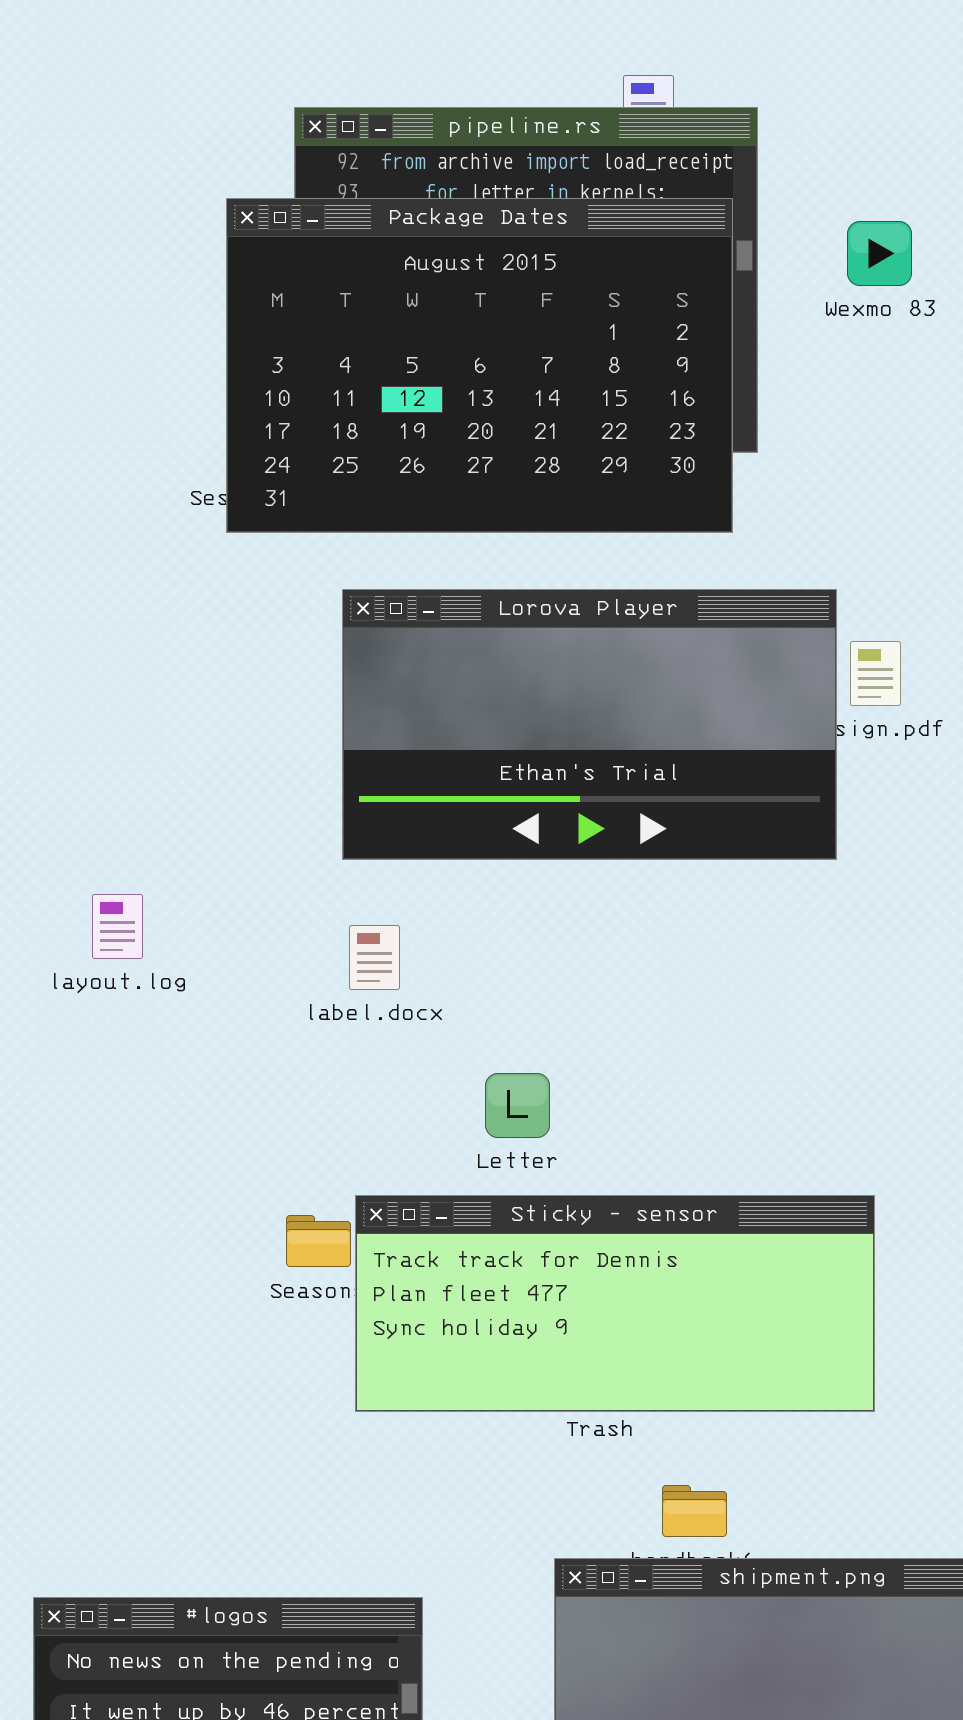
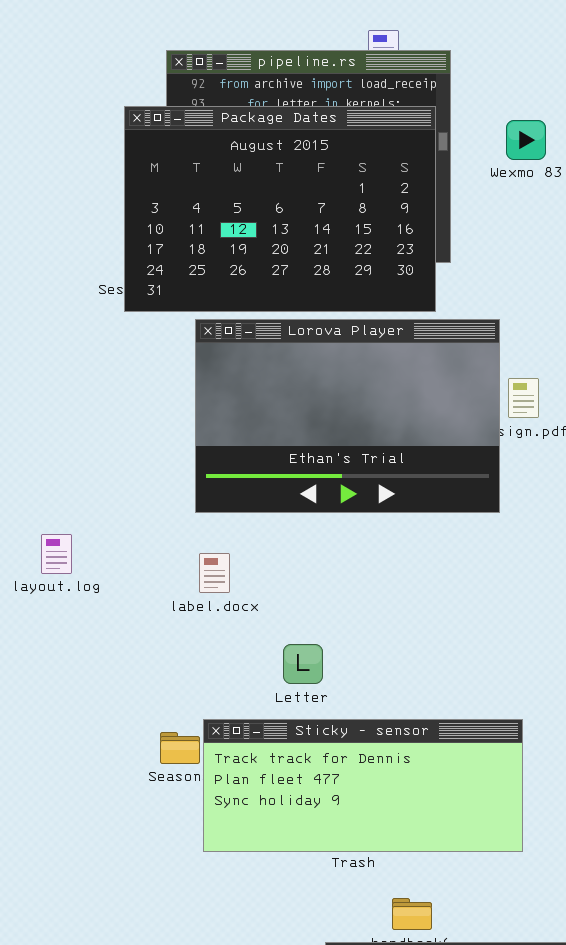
Lorova Player: [342,589,837,860] -> [195,319,500,513], resized

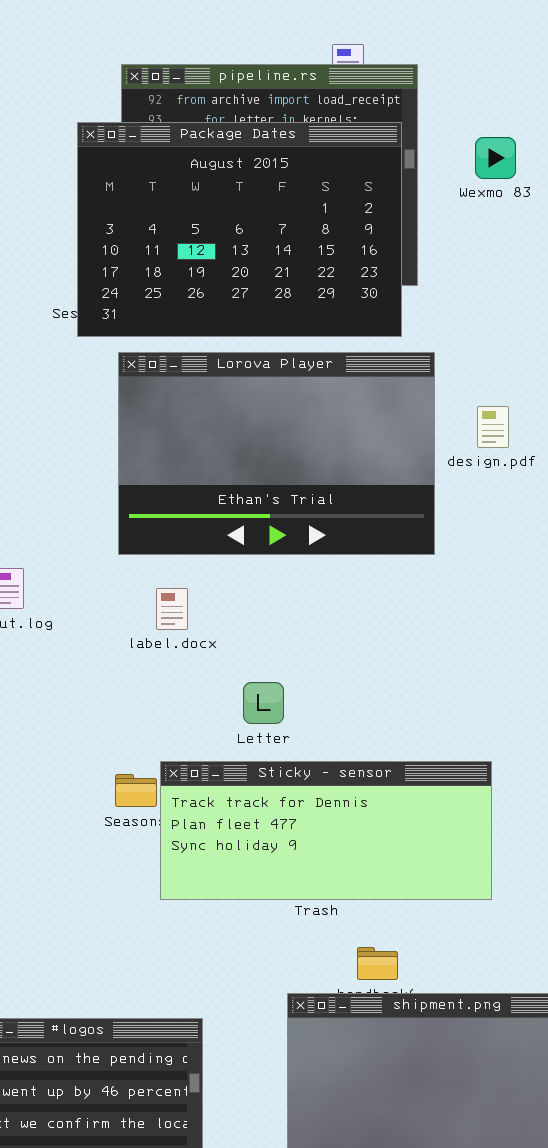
Lorova Player: [195,319,500,513] -> [118,352,435,555], moved

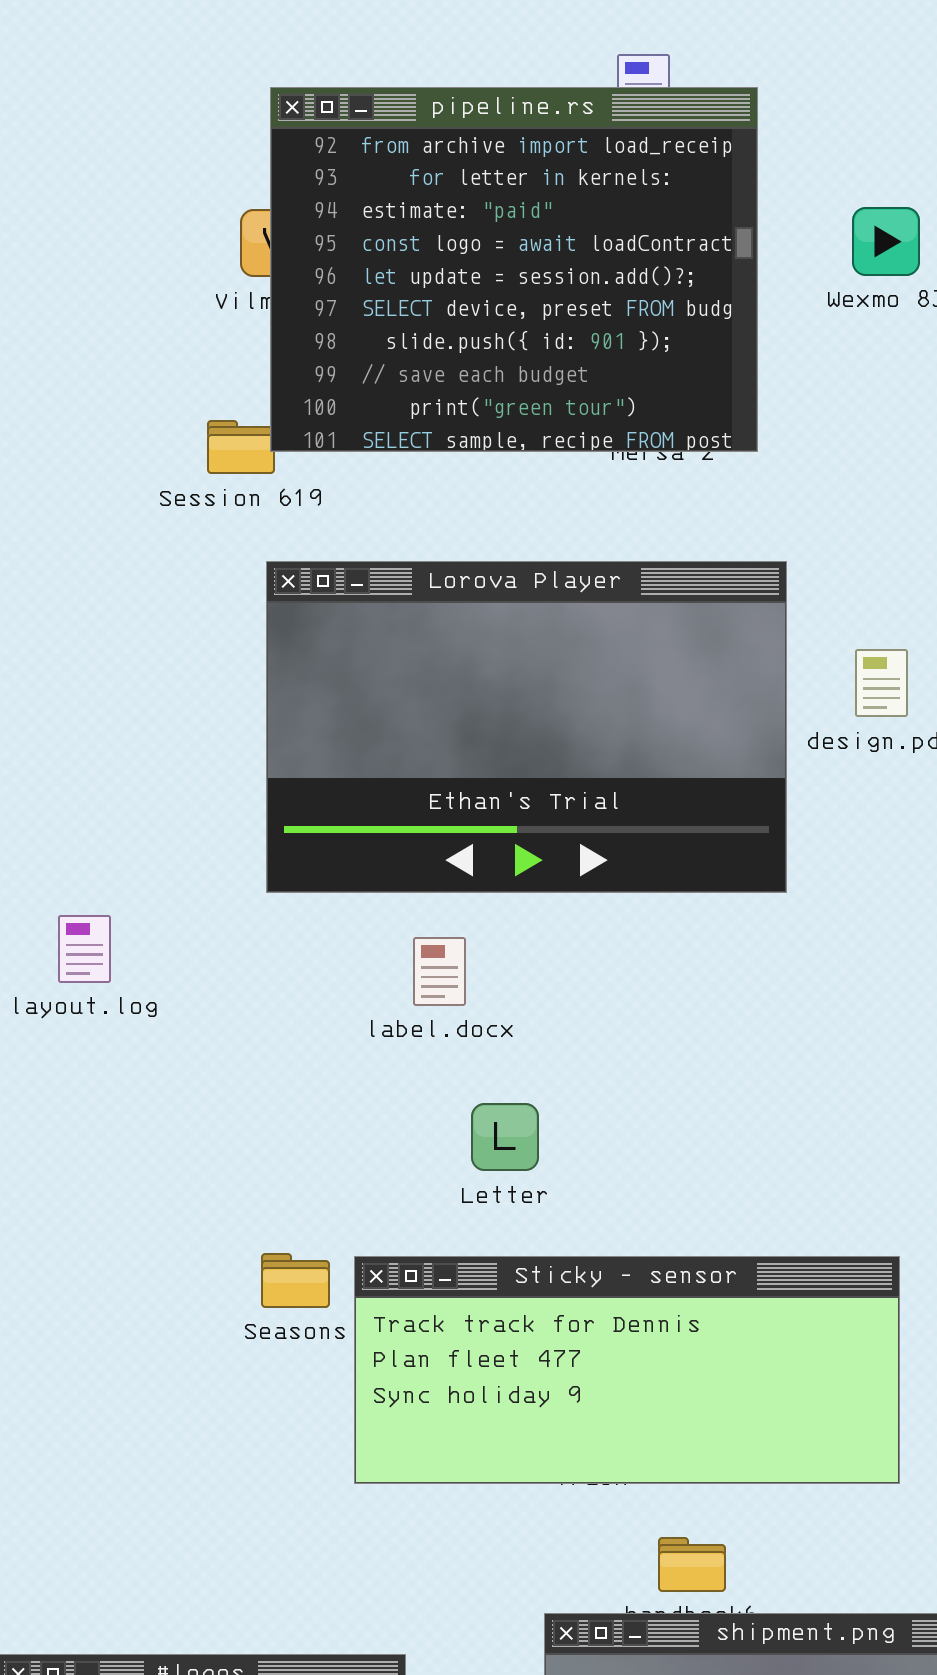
Package Dates: [77,122,402,337] -> none, closed
label.docx: [156,588,188,630] -> [413,937,466,1006], moved
Sticky - sensor: [160,761,492,900] -> [354,1256,900,1484], moved

